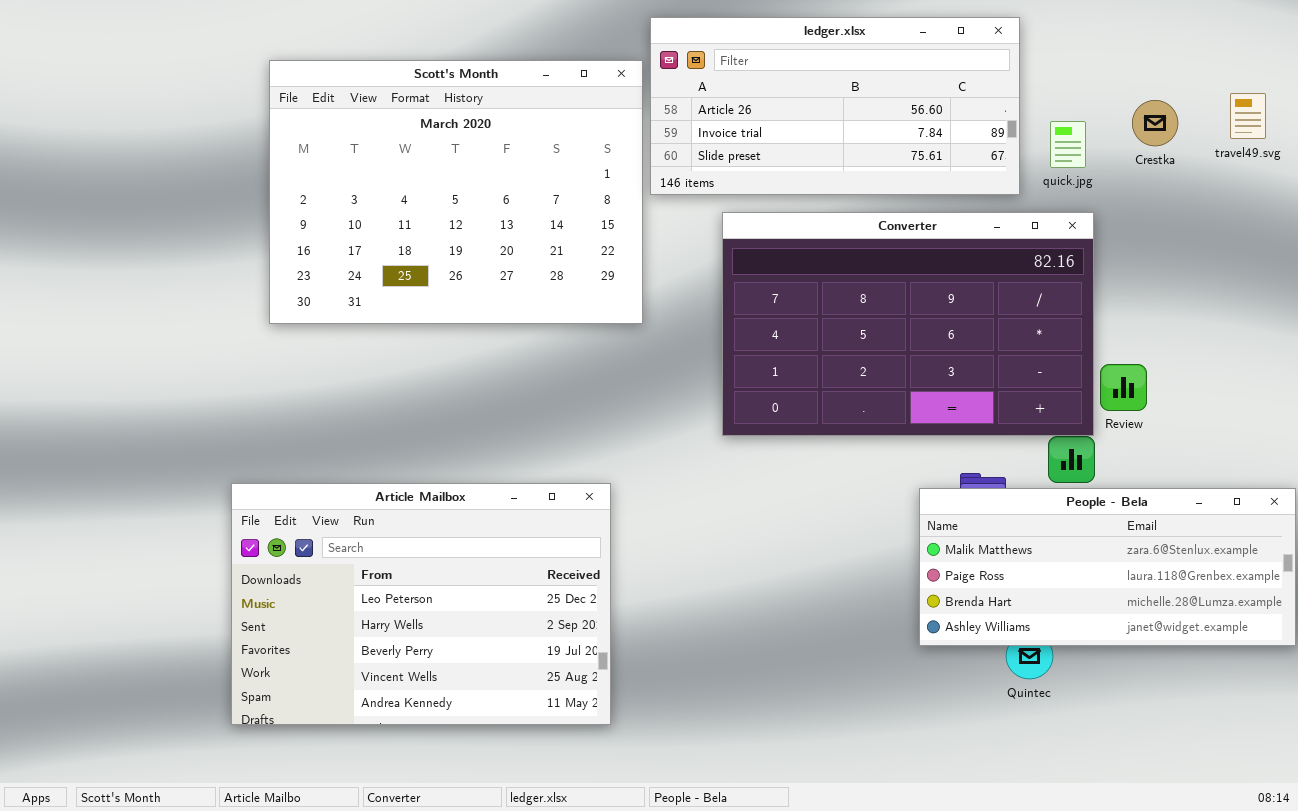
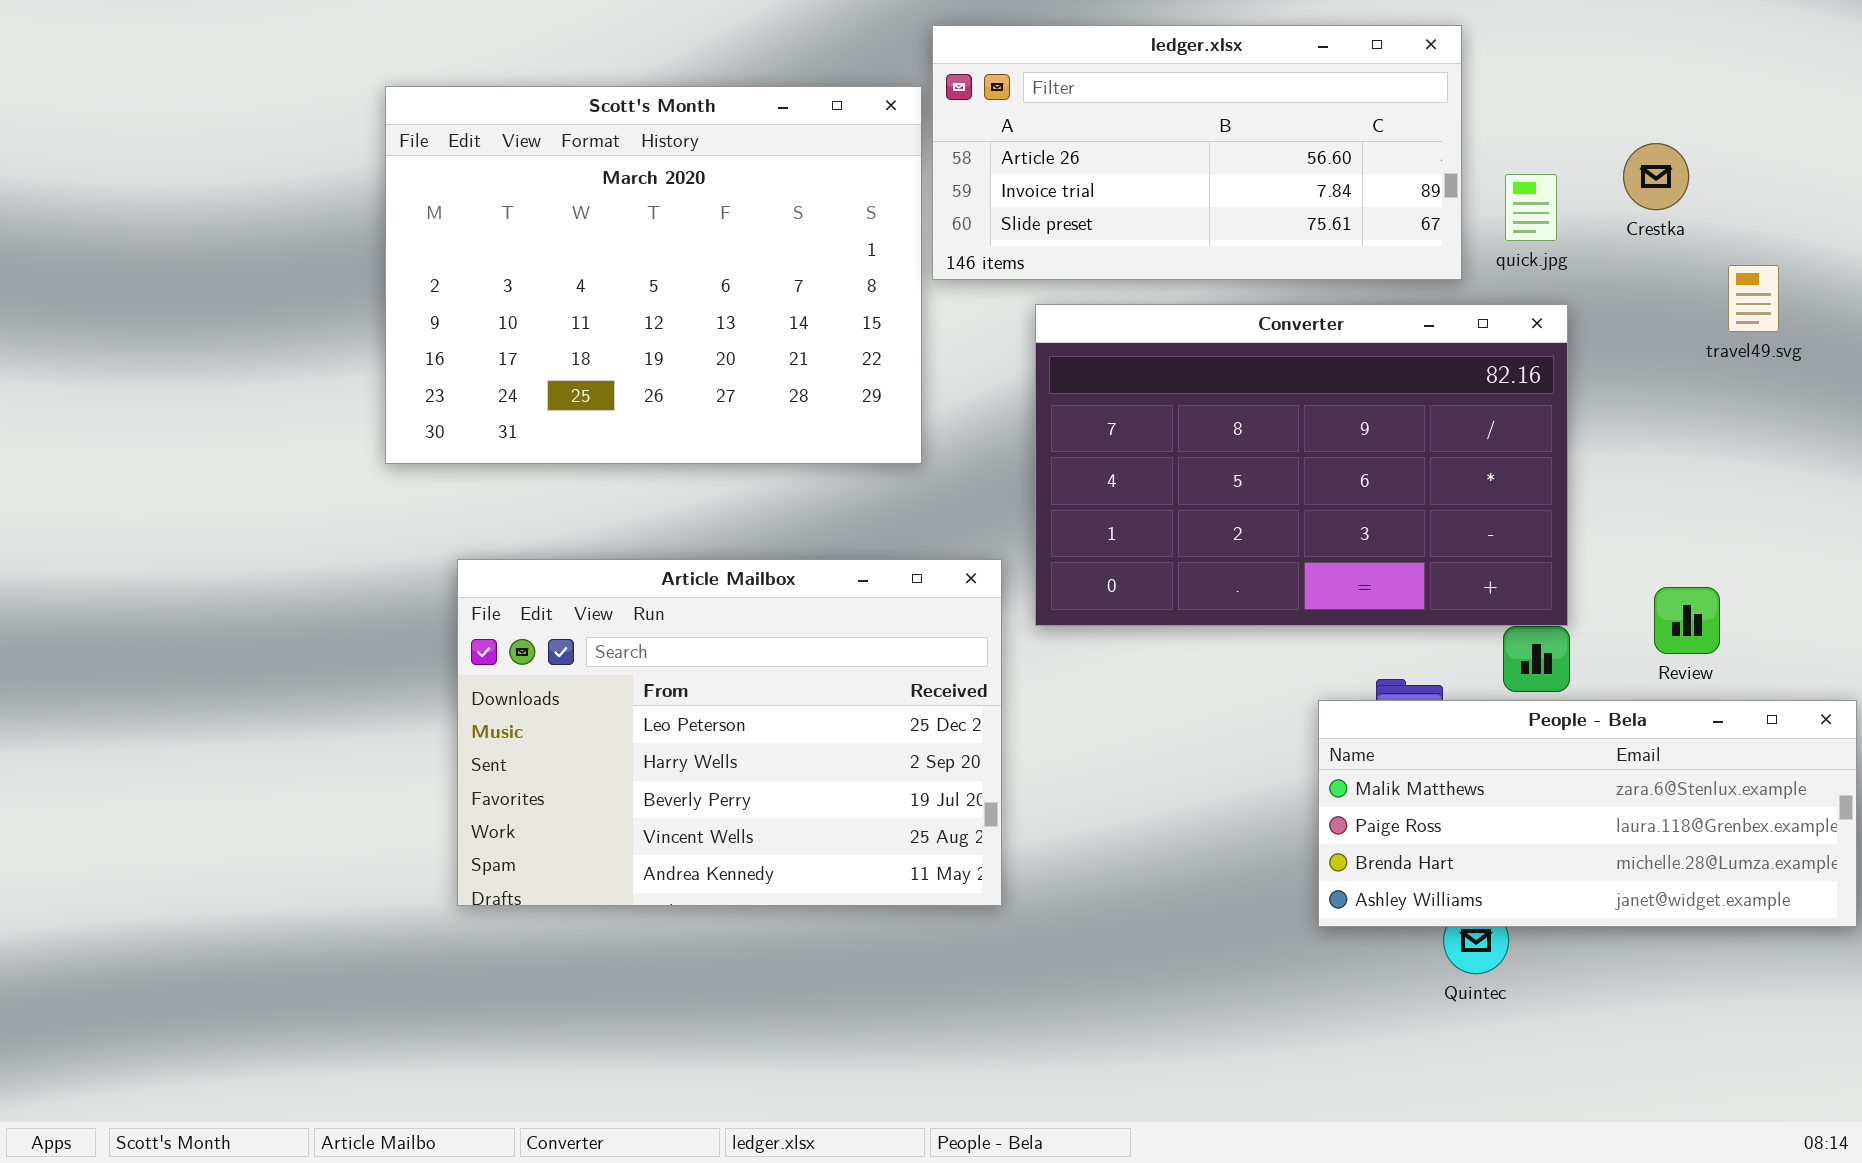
travel49.svg: [1230,93,1266,139] -> [1728,265,1779,332], moved
Review: [1100,364,1147,411] -> [1654,587,1720,654], moved
Article Mailbox: [231,483,611,725] -> [457,559,1002,906], moved

